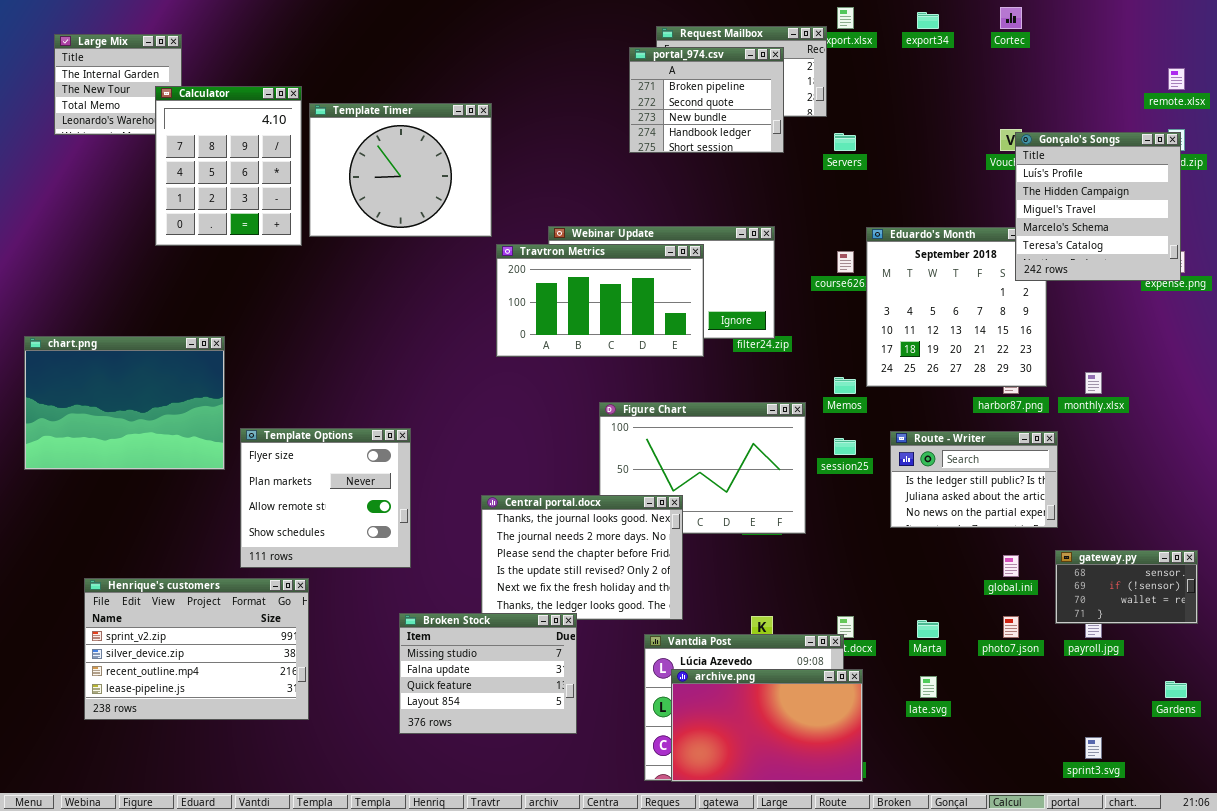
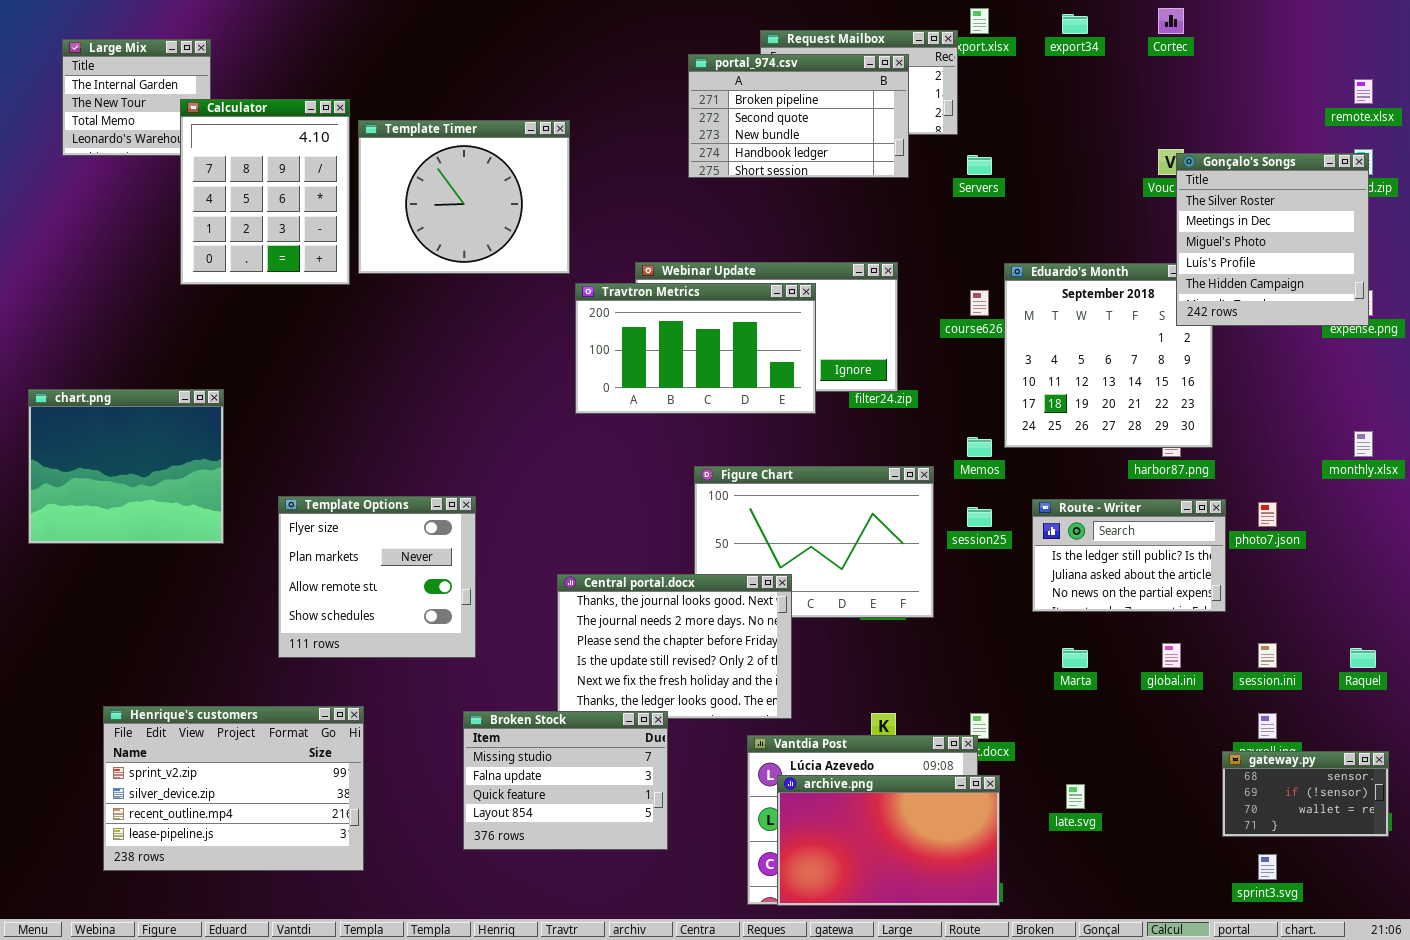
portal_974.csv: [629,47,784,153] -> [688,54,909,178], resized
Gonçalo's Songs: [1015,132,1181,281] -> [1176,153,1369,326], scrolled up 3 rows
chart.png: [24,336,225,470] -> [28,389,224,544], resized
monthly.xlsx: [1085,372,1102,394] -> [1354,431,1373,457], moved
gateway.py: [1055,550,1198,624] -> [1222,751,1389,837], moved
Henrique's customers: [84,578,309,720] -> [103,706,364,871], moved
photo7.json: [1003,616,1019,638] -> [1258,502,1277,527], moved
Marta: [917,620,939,638] -> [1062,648,1088,668], moved

